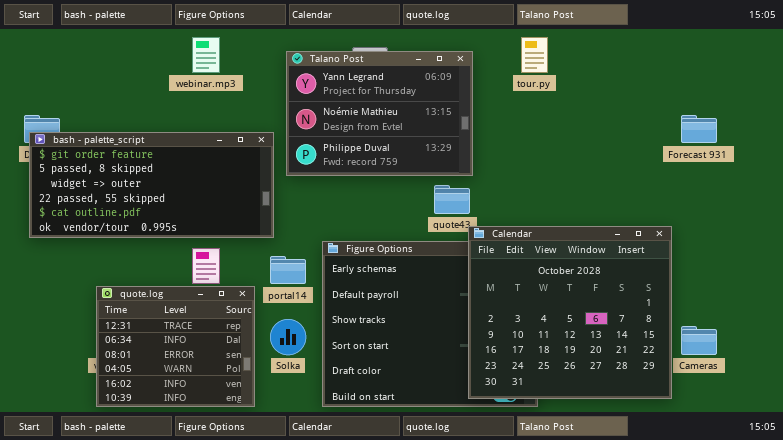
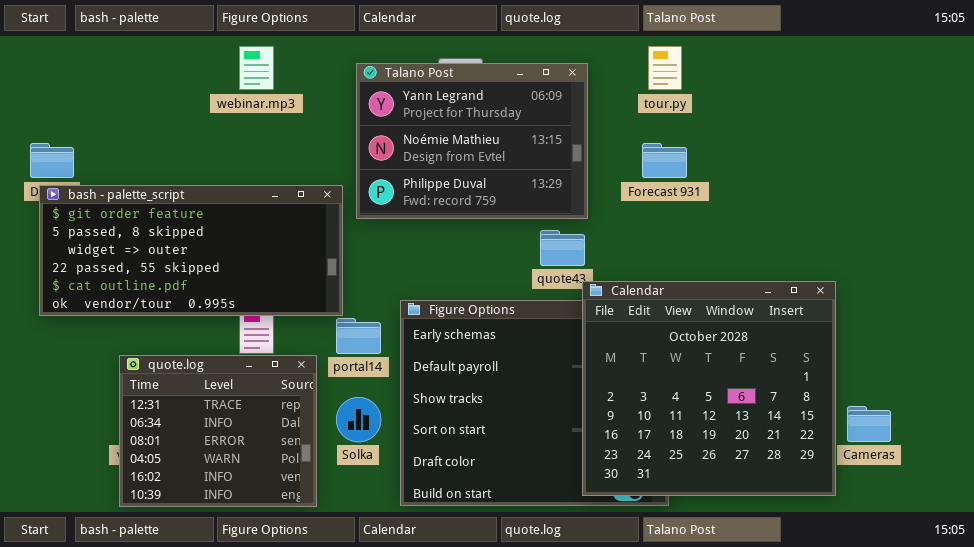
Forecast 931: [681,115,717,143] -> [642,143,687,178], moved
bash - palette_script: [29,132,274,238] -> [39,185,343,316], moved

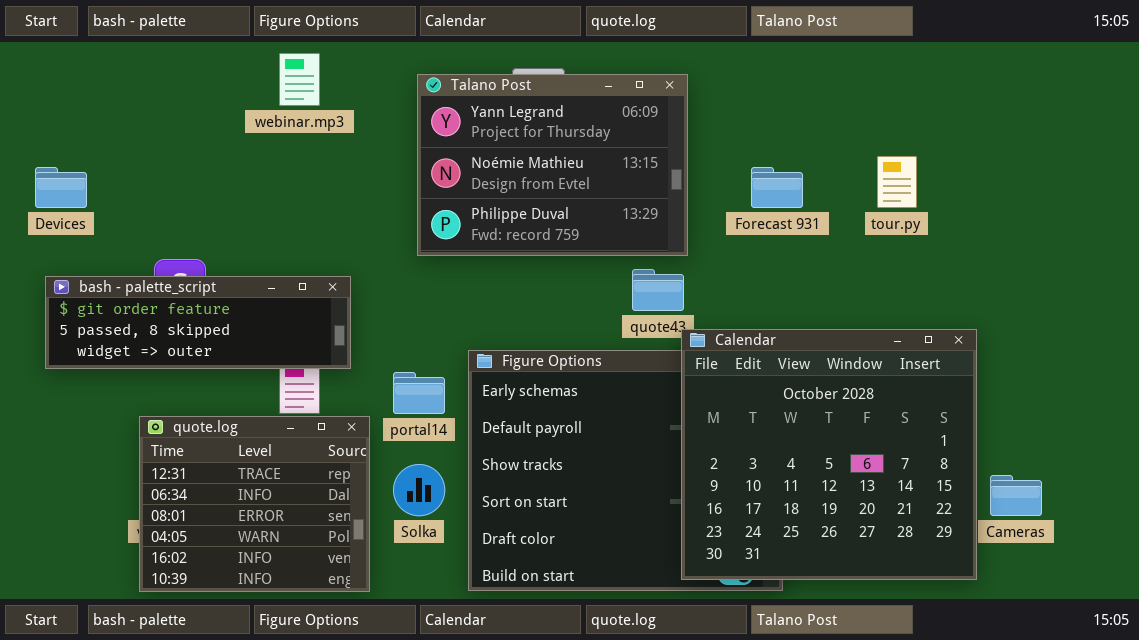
tour.py: [648,46,682,90] -> [877,156,917,208], moved
bash - palette_script: [39,185,343,316] -> [45,276,351,369], resized

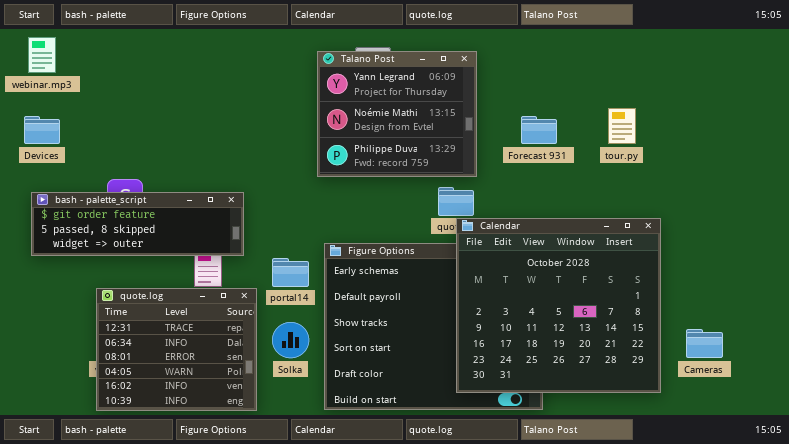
webinar.mp3: [279,53,320,106] -> [28,37,56,73], moved
Talano Post: [417,74,688,256] -> [317,51,477,177], resized
Calendar: [681,329,977,580] -> [456,218,661,393], moved

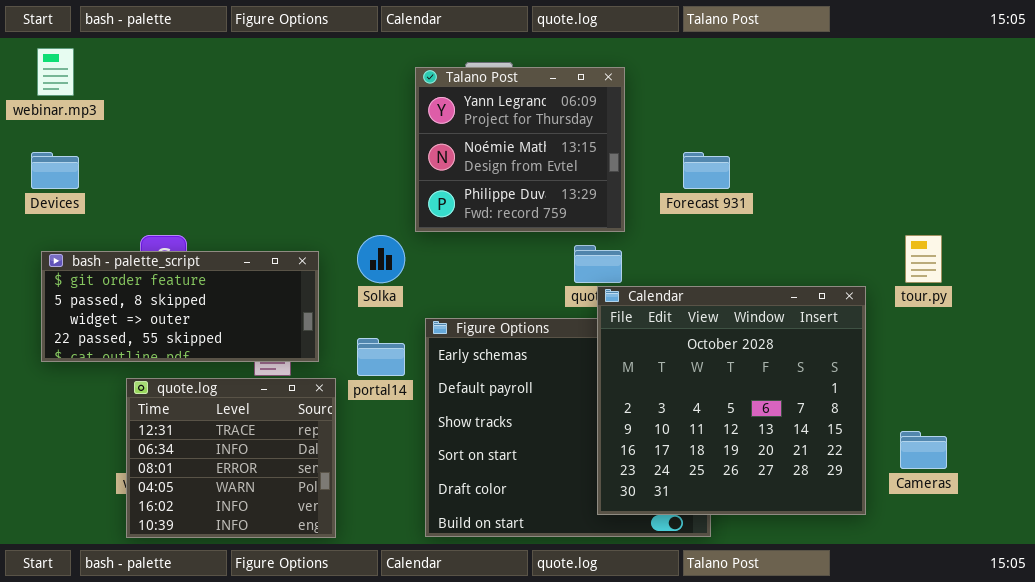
tour.py: [608,108,636,144] -> [905,235,942,283], moved
bash - palette_script: [31,192,244,256] -> [41,251,319,362], resized
Solka: [272,322,309,358] -> [357,235,405,283], moved

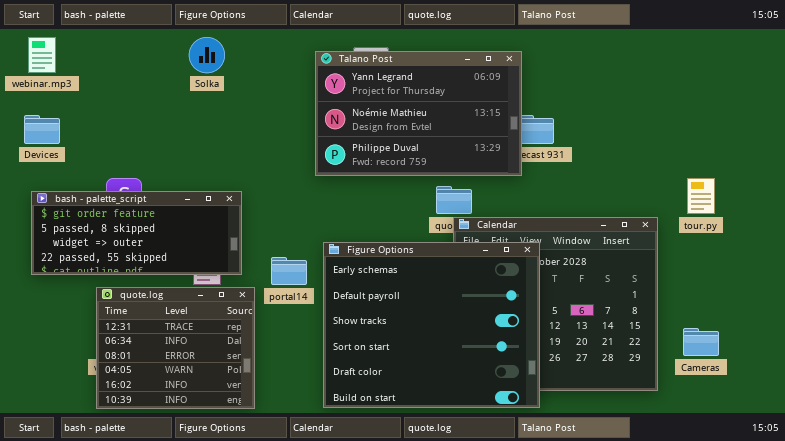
Talano Post: [415,67,625,232] -> [315,51,522,176], resized
Solka: [357,235,405,283] -> [189,37,225,73], moved
Figure Options: [425,318,711,537] -> [323,242,540,408], raised

